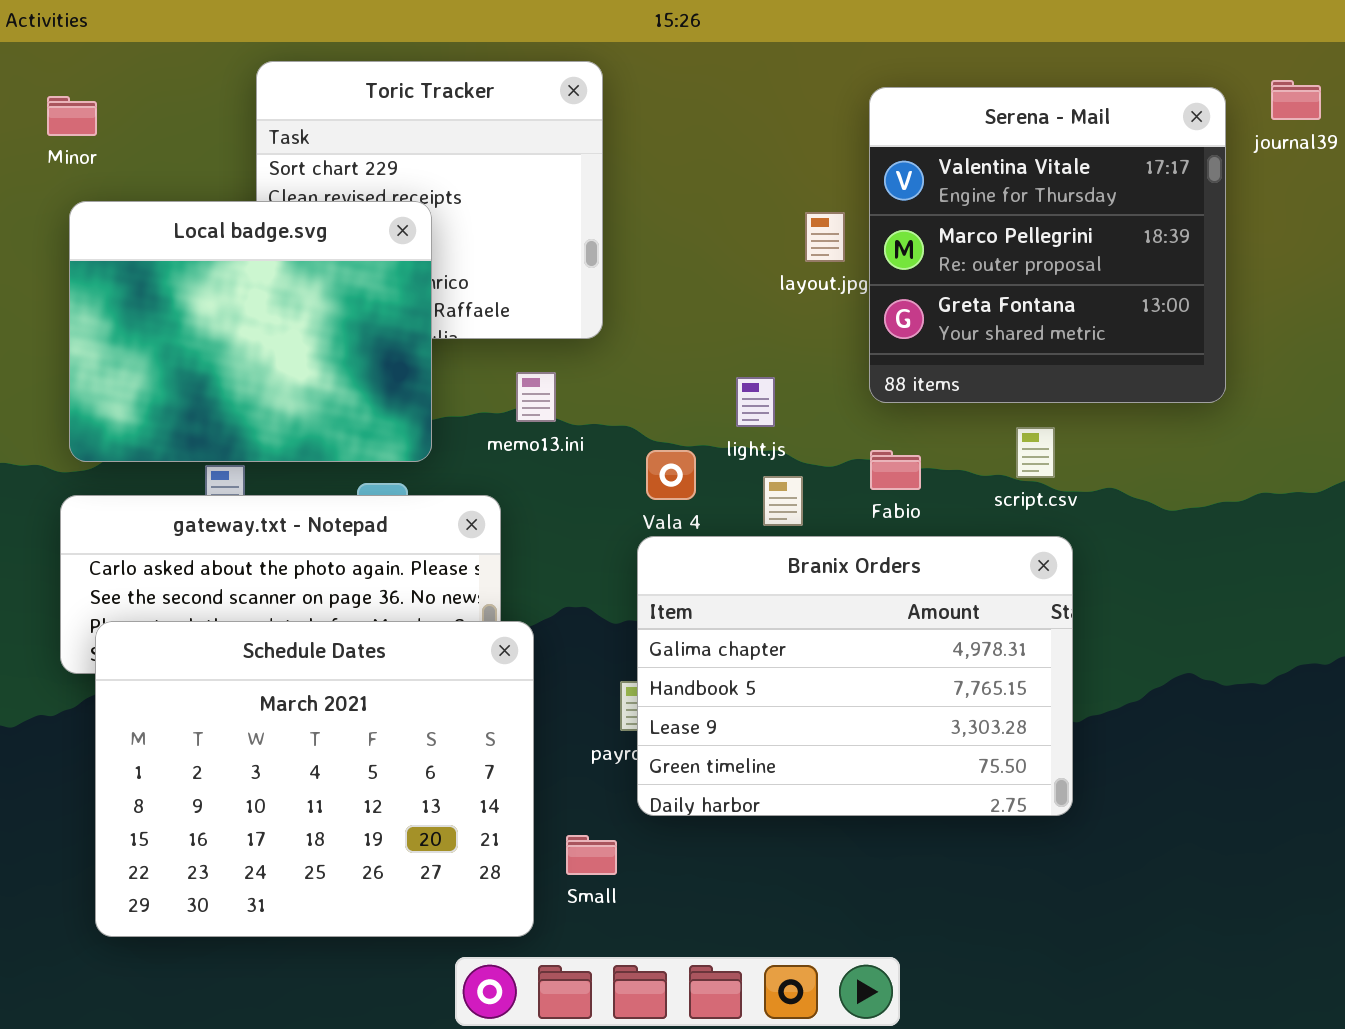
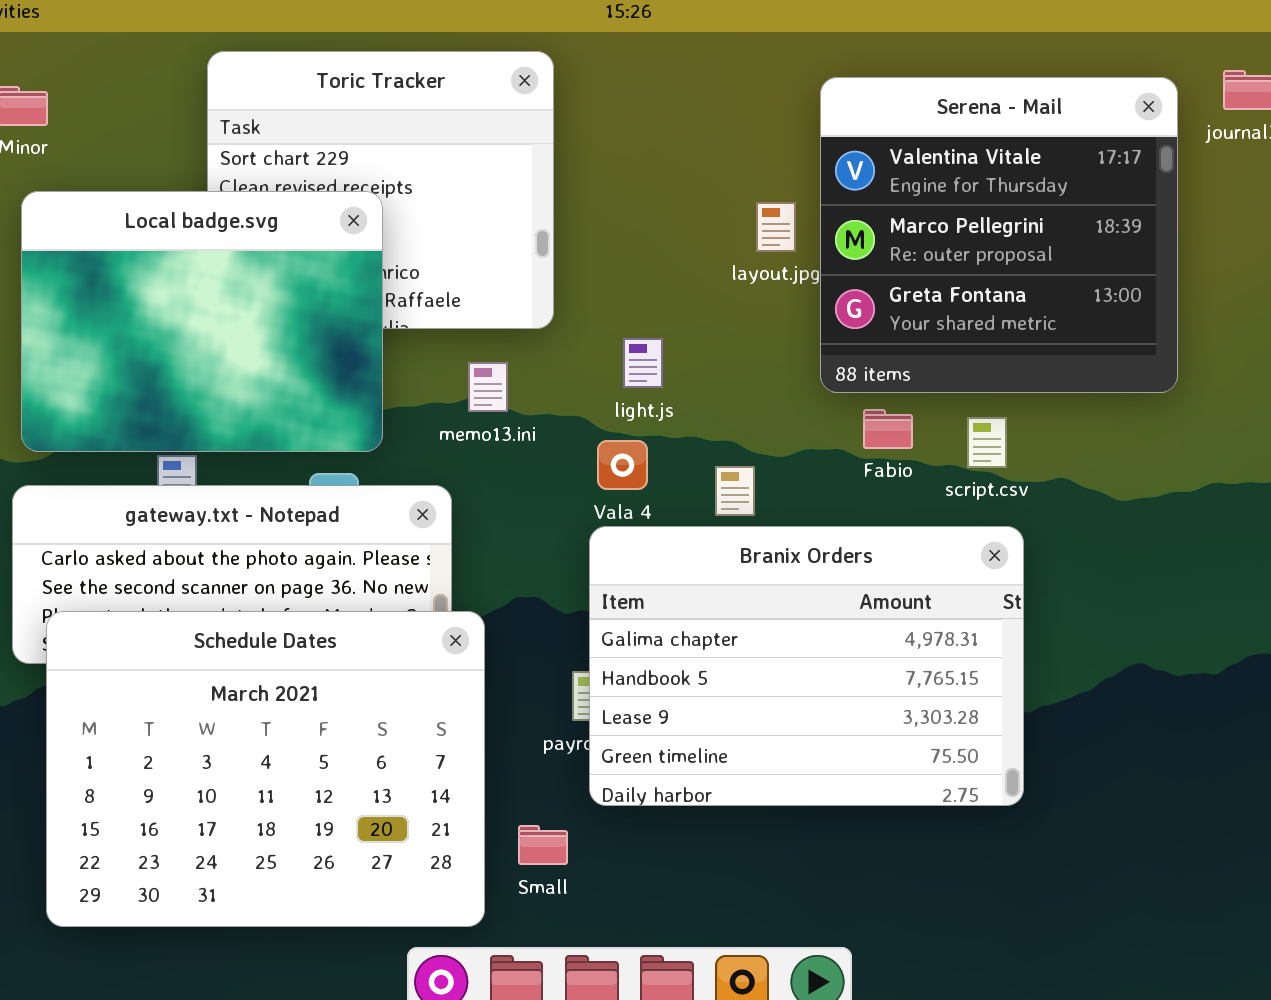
light.js: [736,377,775,427] -> [623,338,663,388], moved
Fabio: [870,450,921,490] -> [863,409,913,449], moved

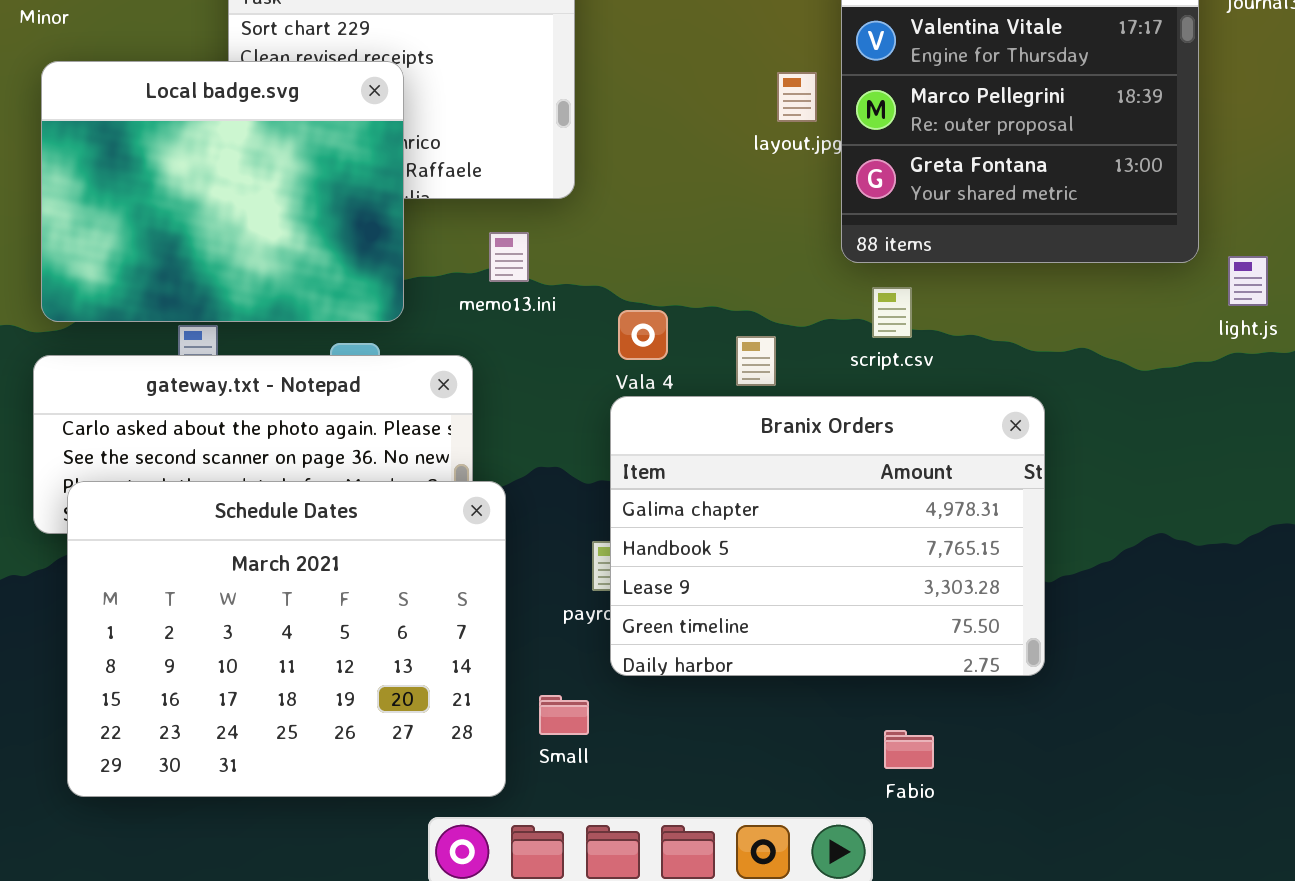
light.js: [623,338,663,388] -> [1228,256,1268,306], moved
Fabio: [863,409,913,449] -> [884,730,934,769], moved
script.csv: [967,417,1007,468] -> [872,287,912,338], moved

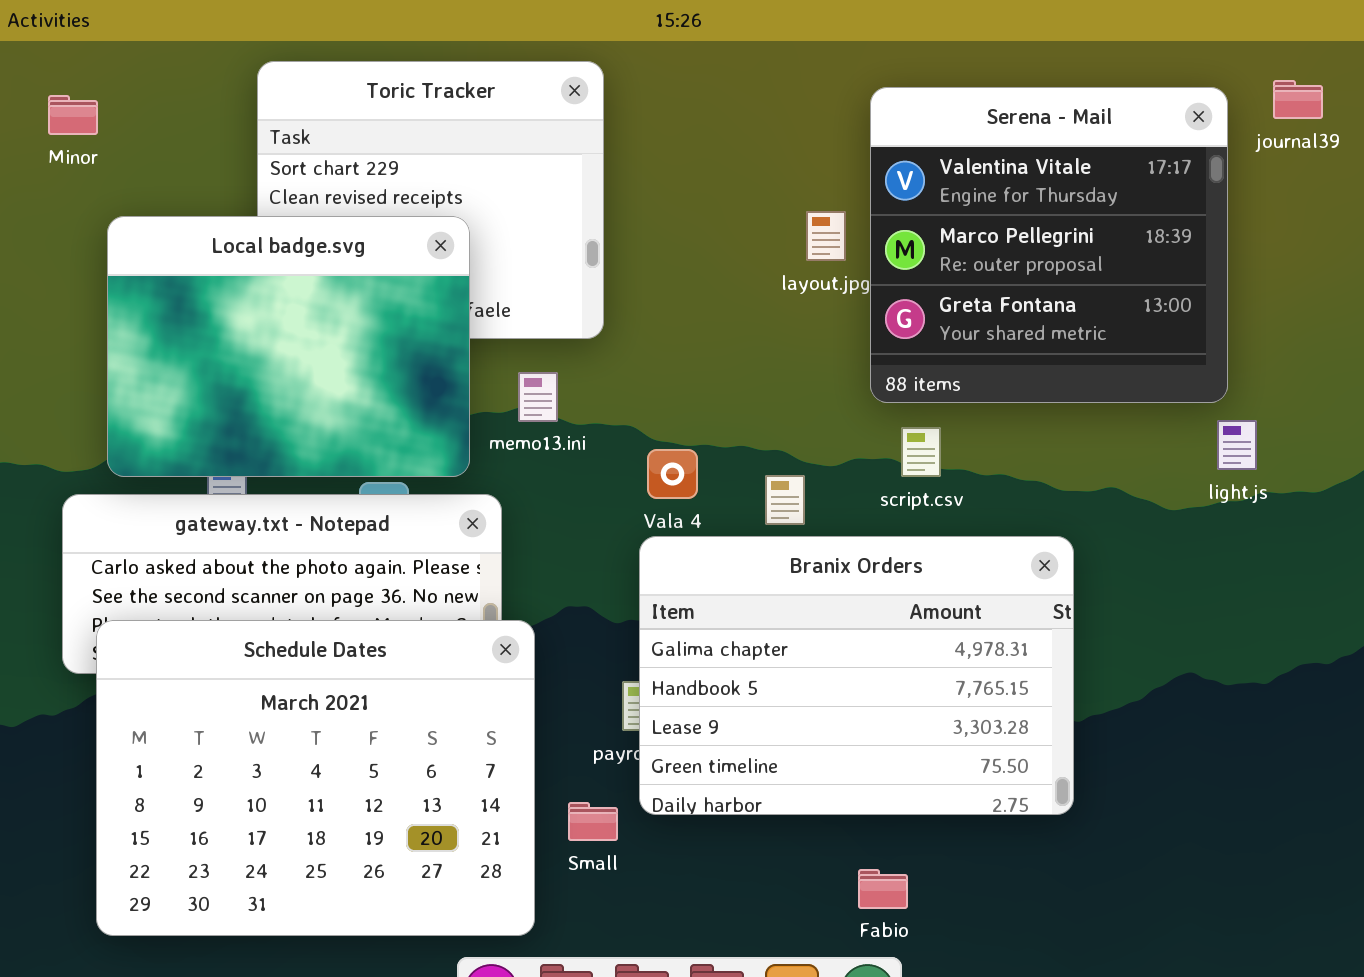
Local badge.svg: [41,61,404,322] -> [107,216,470,477], moved
light.js: [1228,256,1268,306] -> [1217,420,1257,470], moved
Small: [539,695,589,735] -> [568,802,618,841], moved
Fabio: [884,730,934,769] -> [858,869,908,909], moved

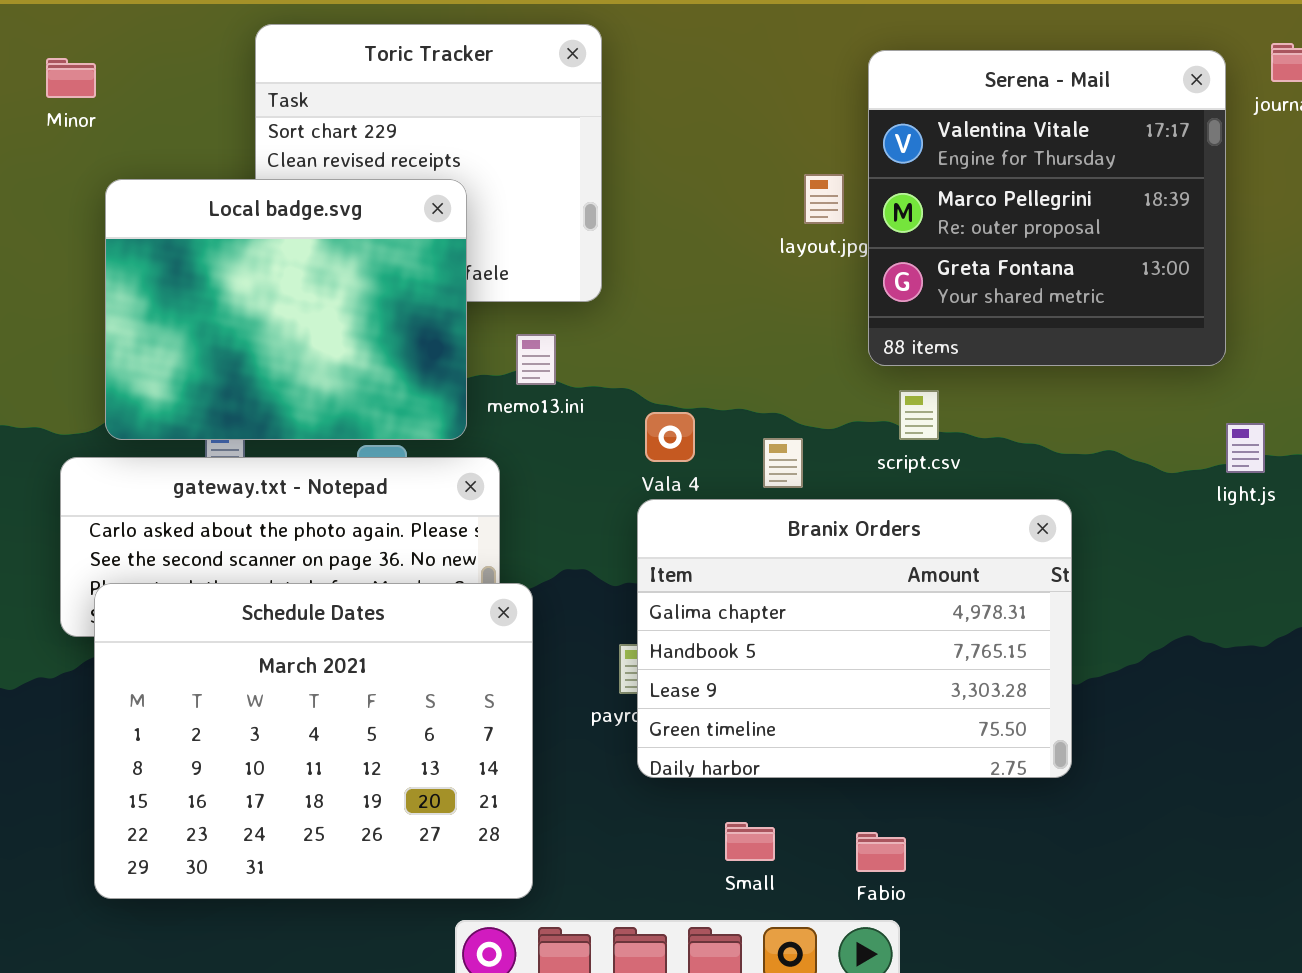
light.js: [1217,420,1257,470] -> [1226,423,1265,473], moved
Small: [568,802,618,841] -> [725,822,775,861], moved

